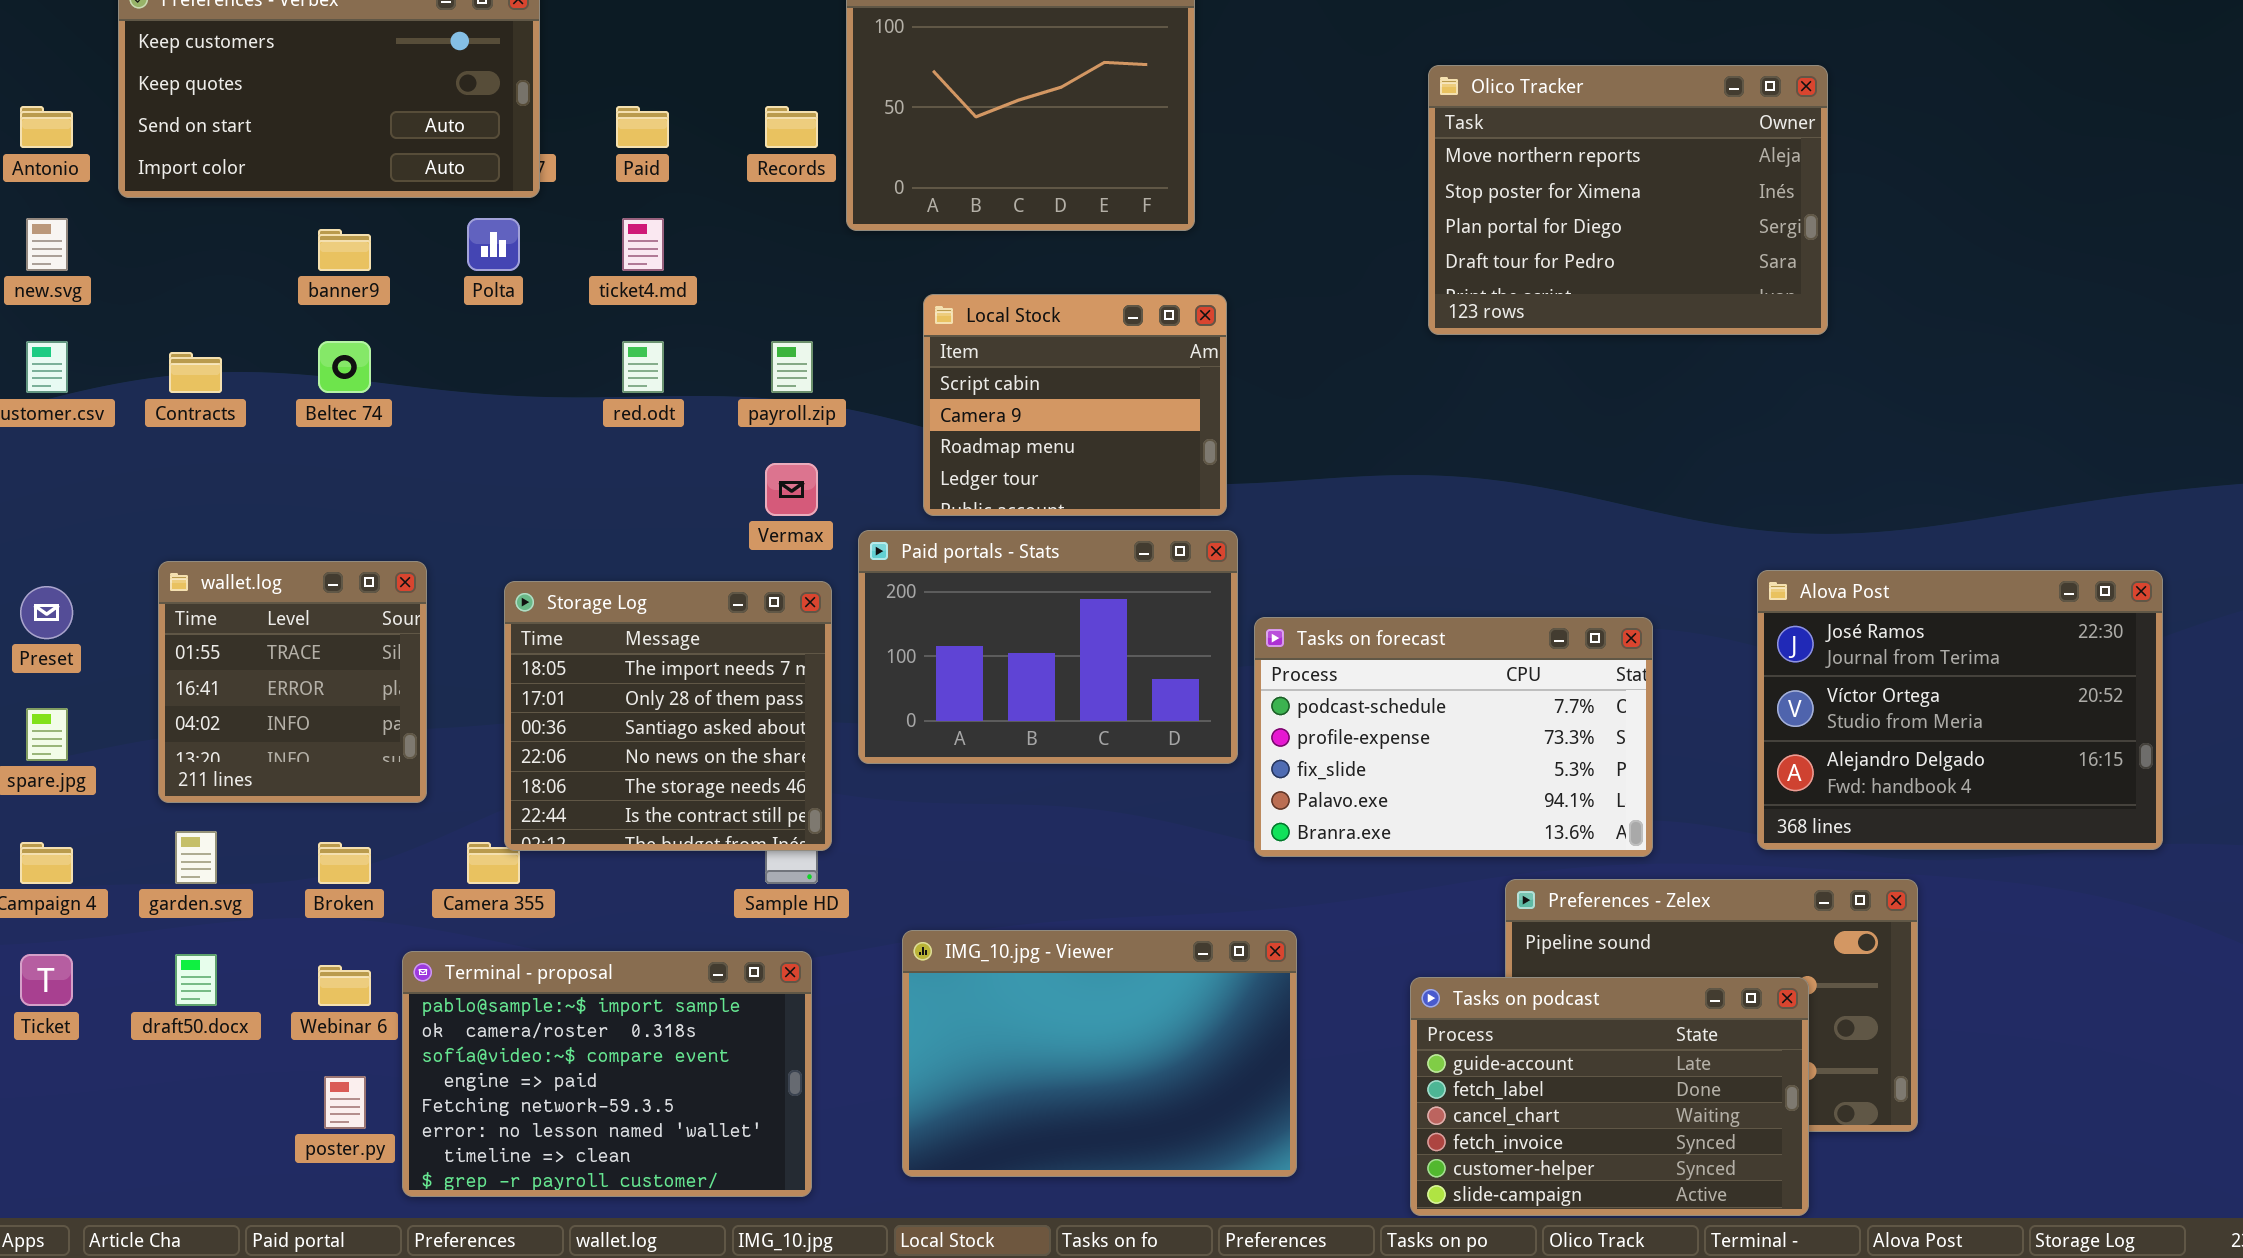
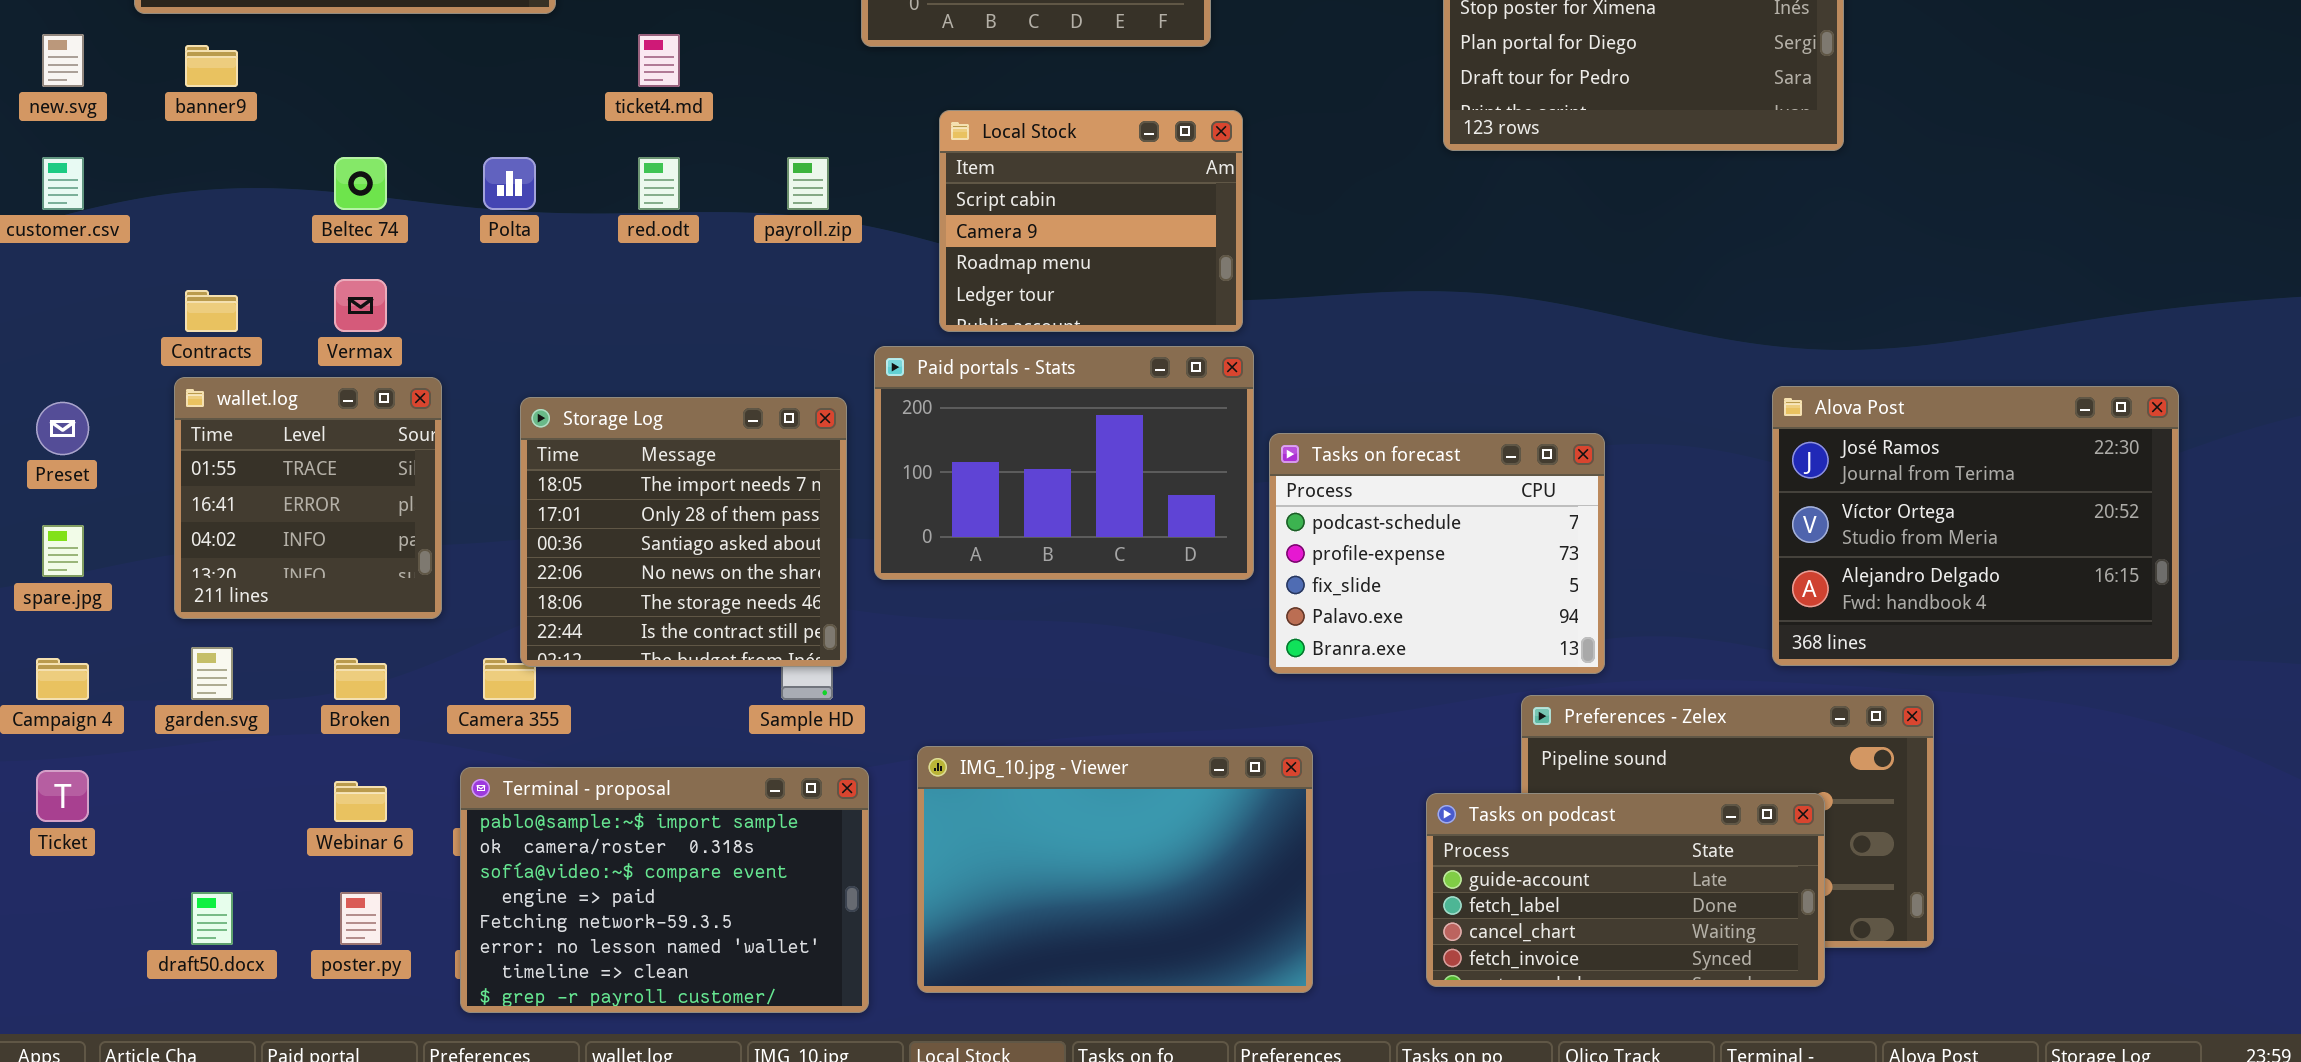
Polta: [467,218,520,271] -> [483,157,536,210], moved
banner9: [318,229,371,271] -> [185,45,238,87], moved
Contracts: [169,352,222,393] -> [185,290,238,332], moved
Vermax: [765,463,818,516] -> [334,279,387,332], moved
Tasks on forecast: [1254,617,1653,857] -> [1269,433,1605,674], resized
Terminal - proposal: [402,951,812,1197] -> [460,767,869,1013], moved
draft50.docx: [175,954,217,1006] -> [191,892,233,945], moved
Tasks on podcast: [1410,977,1809,1216] -> [1426,793,1825,987], resized

